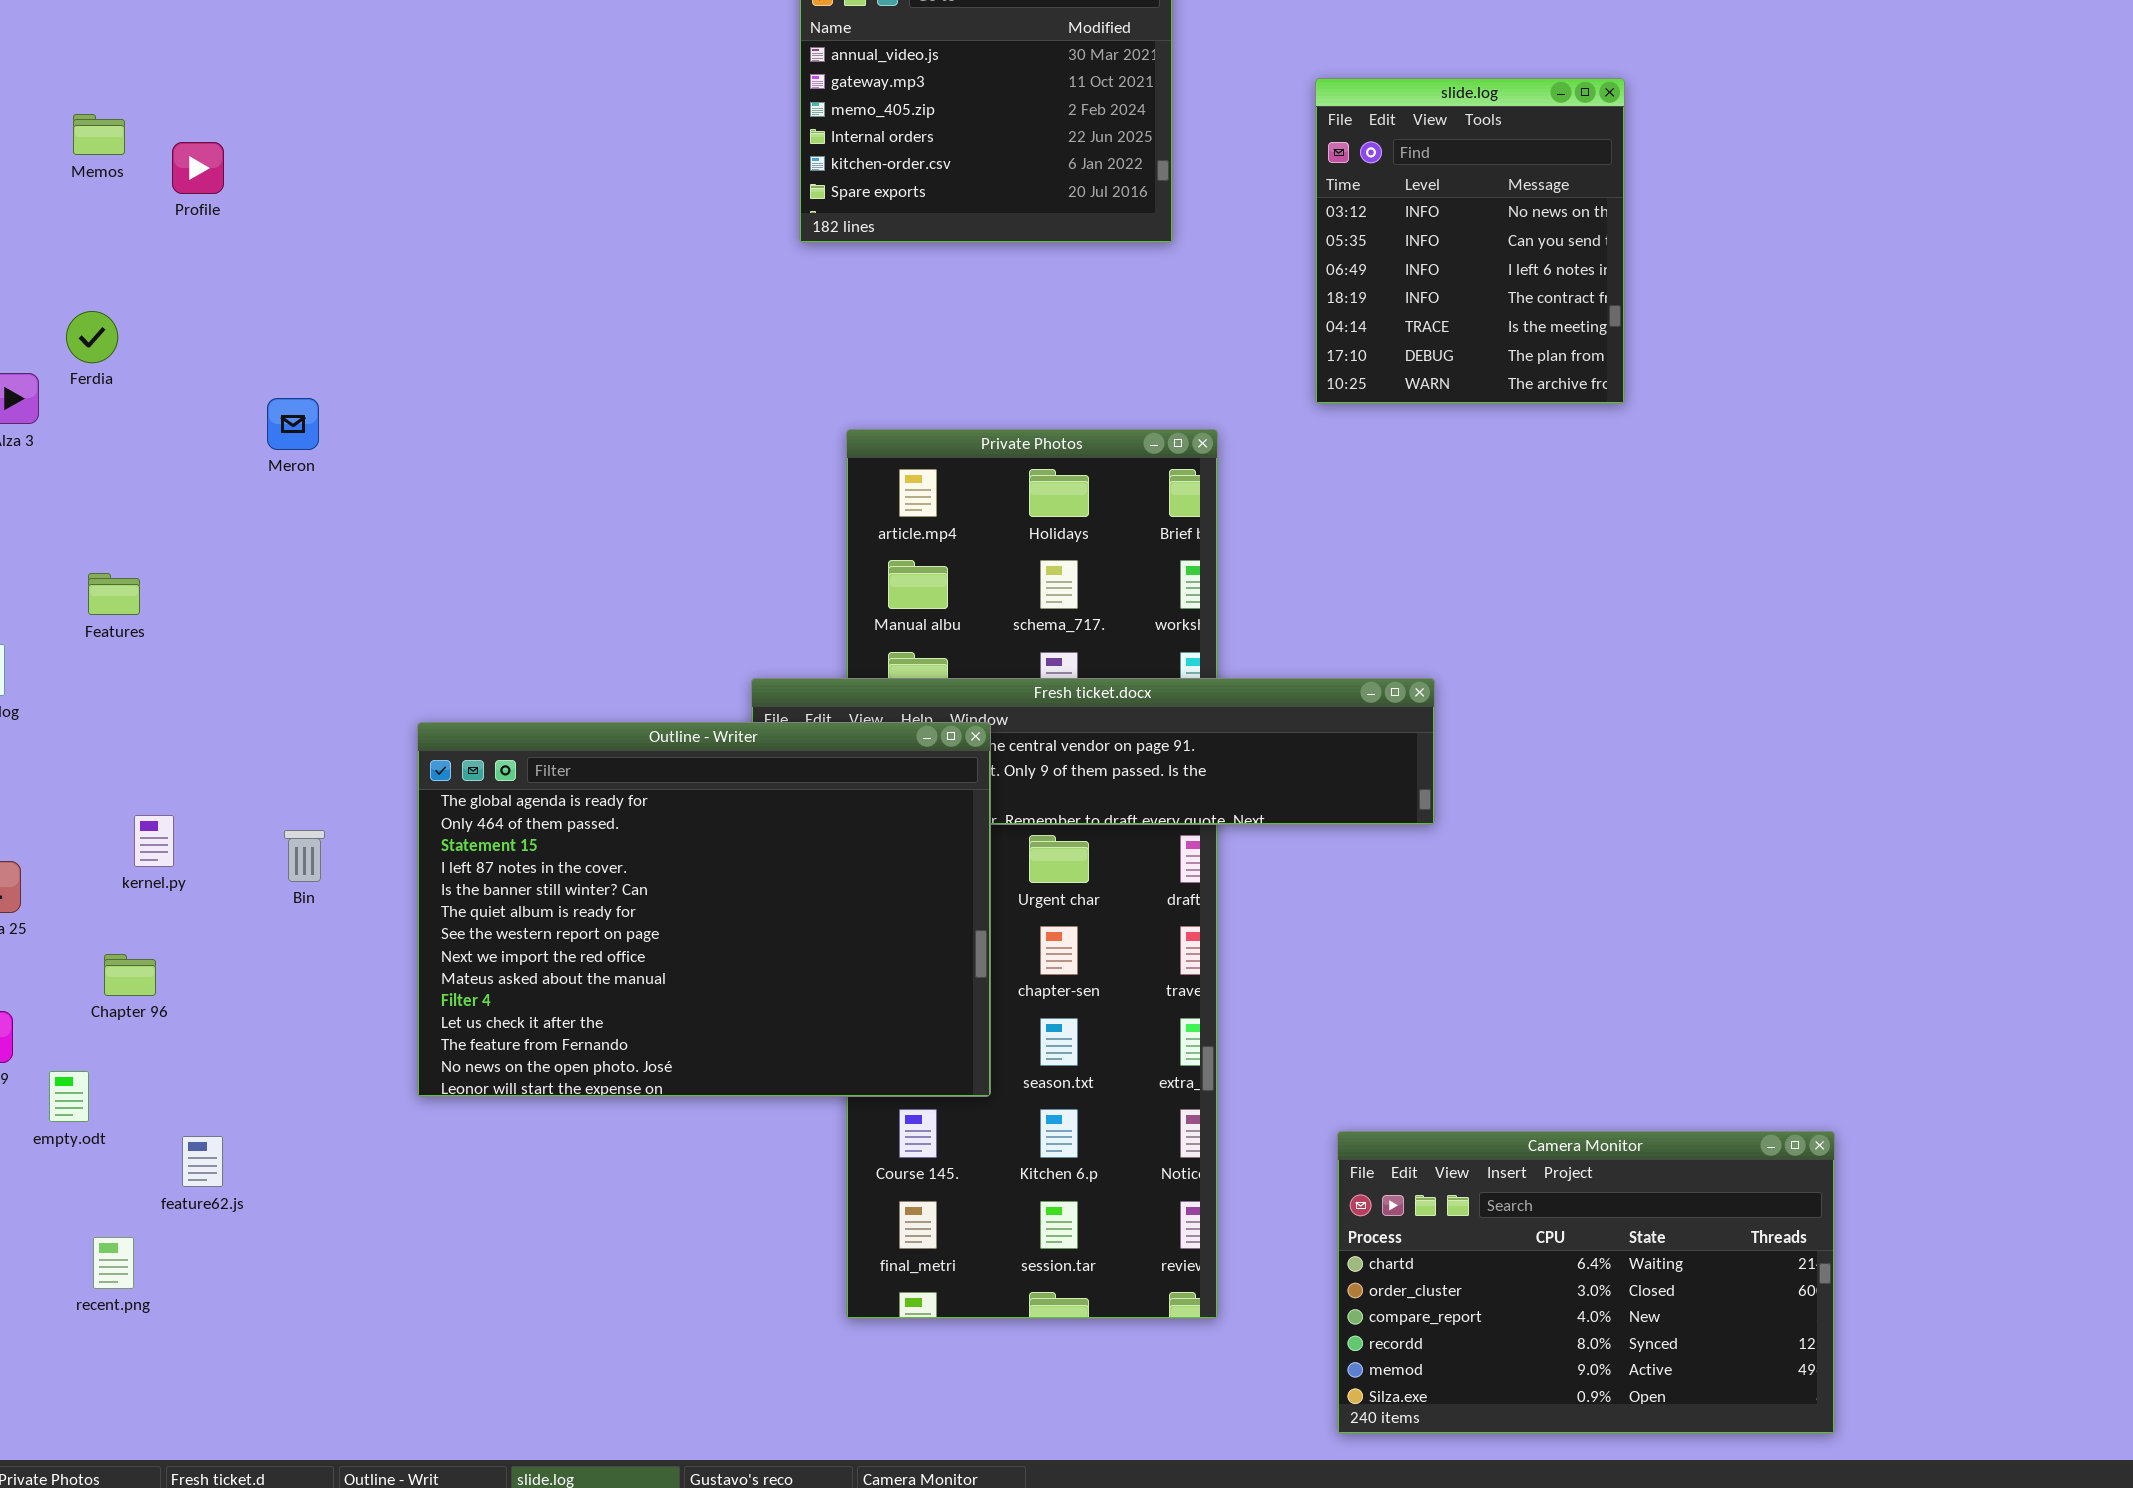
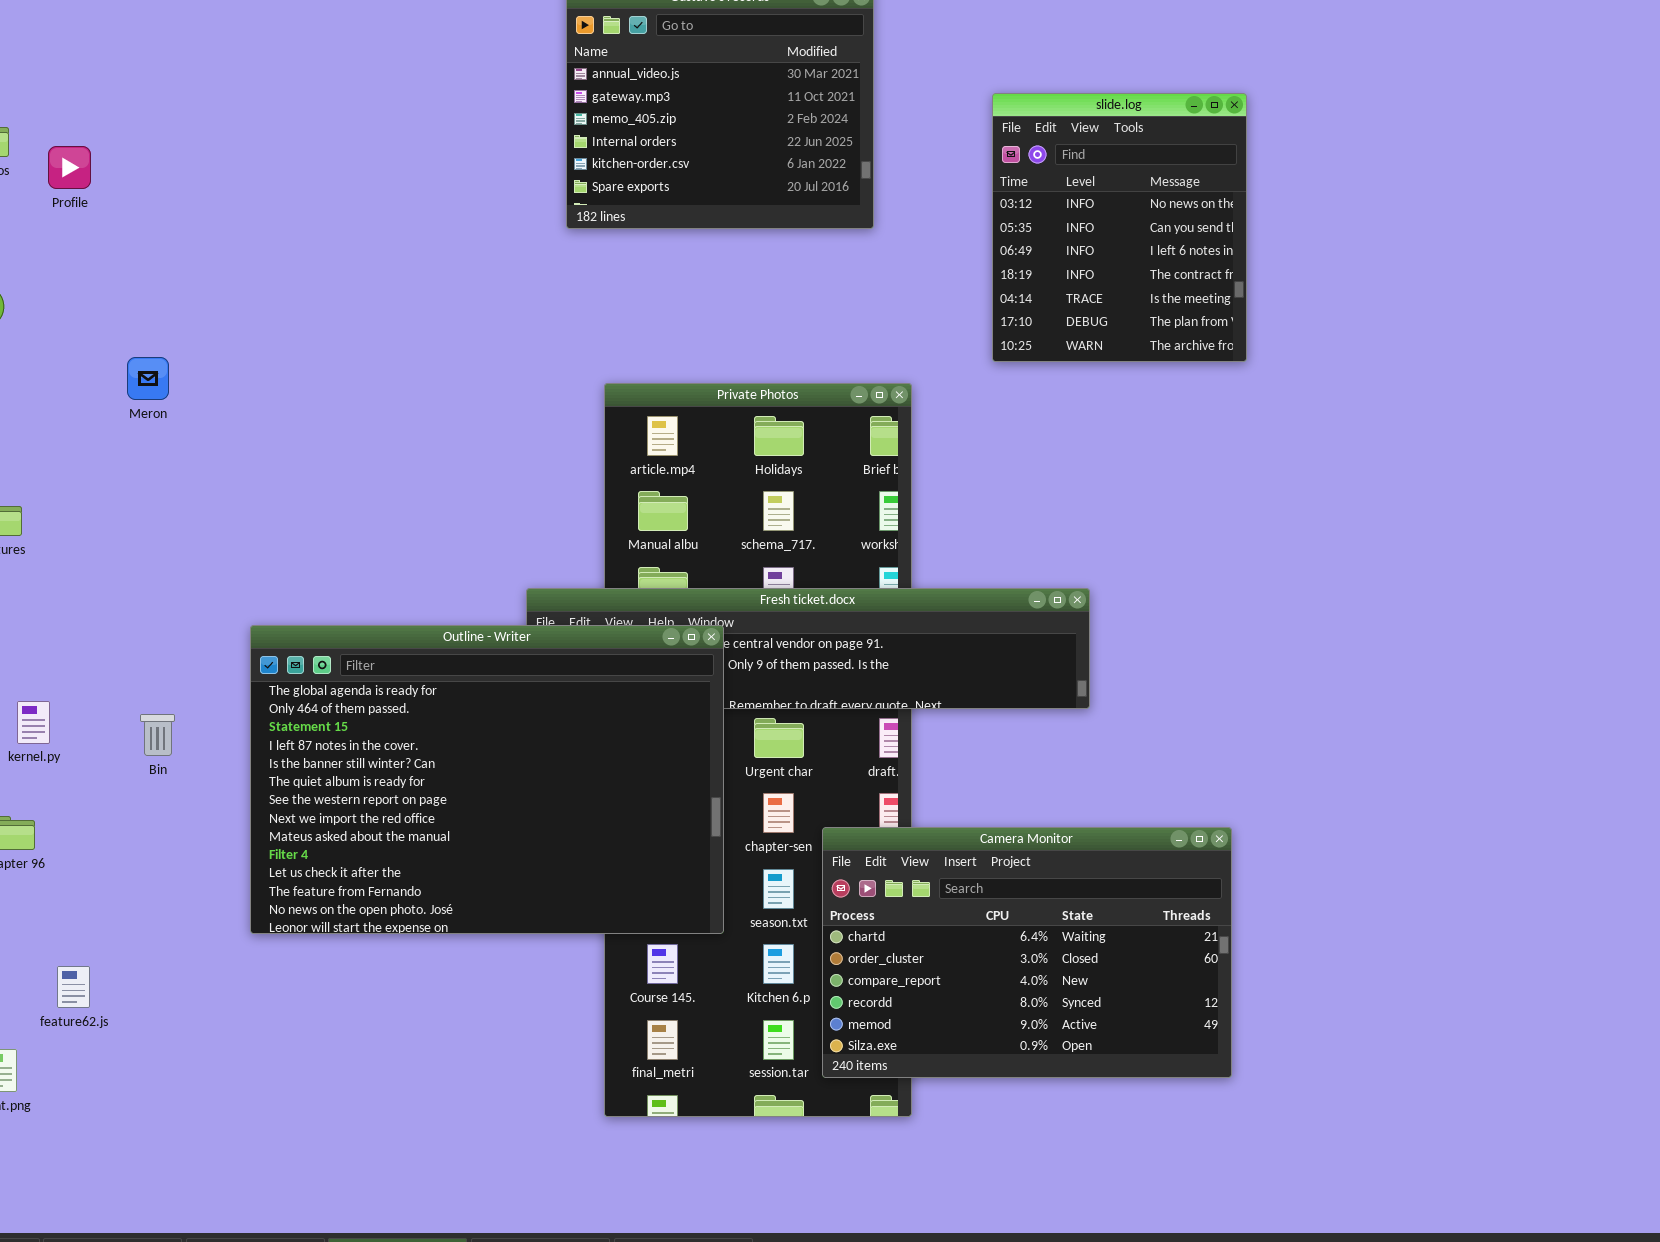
Camera Monitor: [1337,1131,1835,1434] -> [822,827,1232,1078], moved

